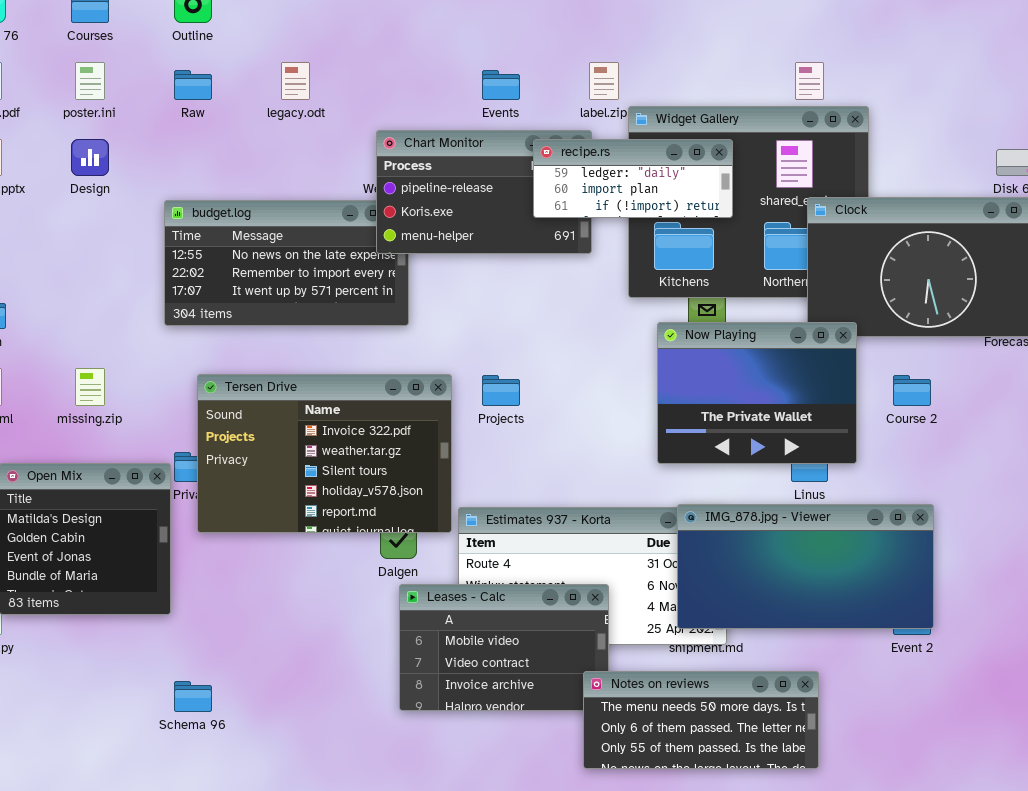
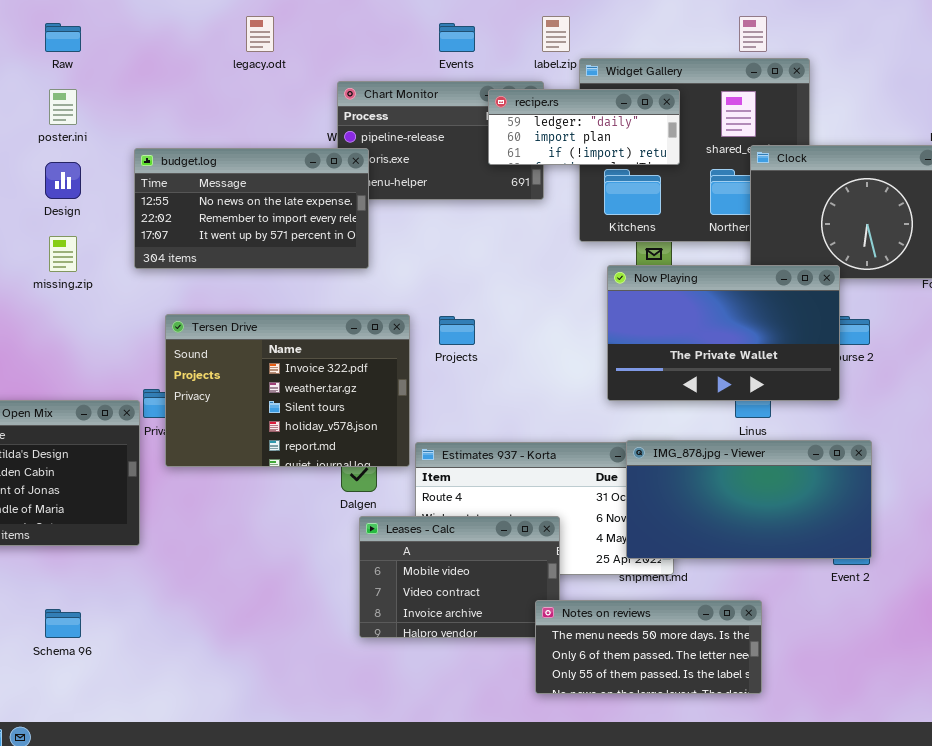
poster.ini: [75,62,105,100] -> [49,89,77,125], moved
Raw: [174,70,212,100] -> [45,23,81,52], moved
Design: [71,139,109,176] -> [45,162,81,199], moved
budget.log: [164,200,409,326] -> [134,148,369,269], raised
Now Playing: [657,322,857,464] -> [607,265,840,401], resized
missing.zip: [75,368,105,406] -> [49,236,77,272], moved
Schema 96: [174,681,212,712] -> [45,609,81,638], moved

